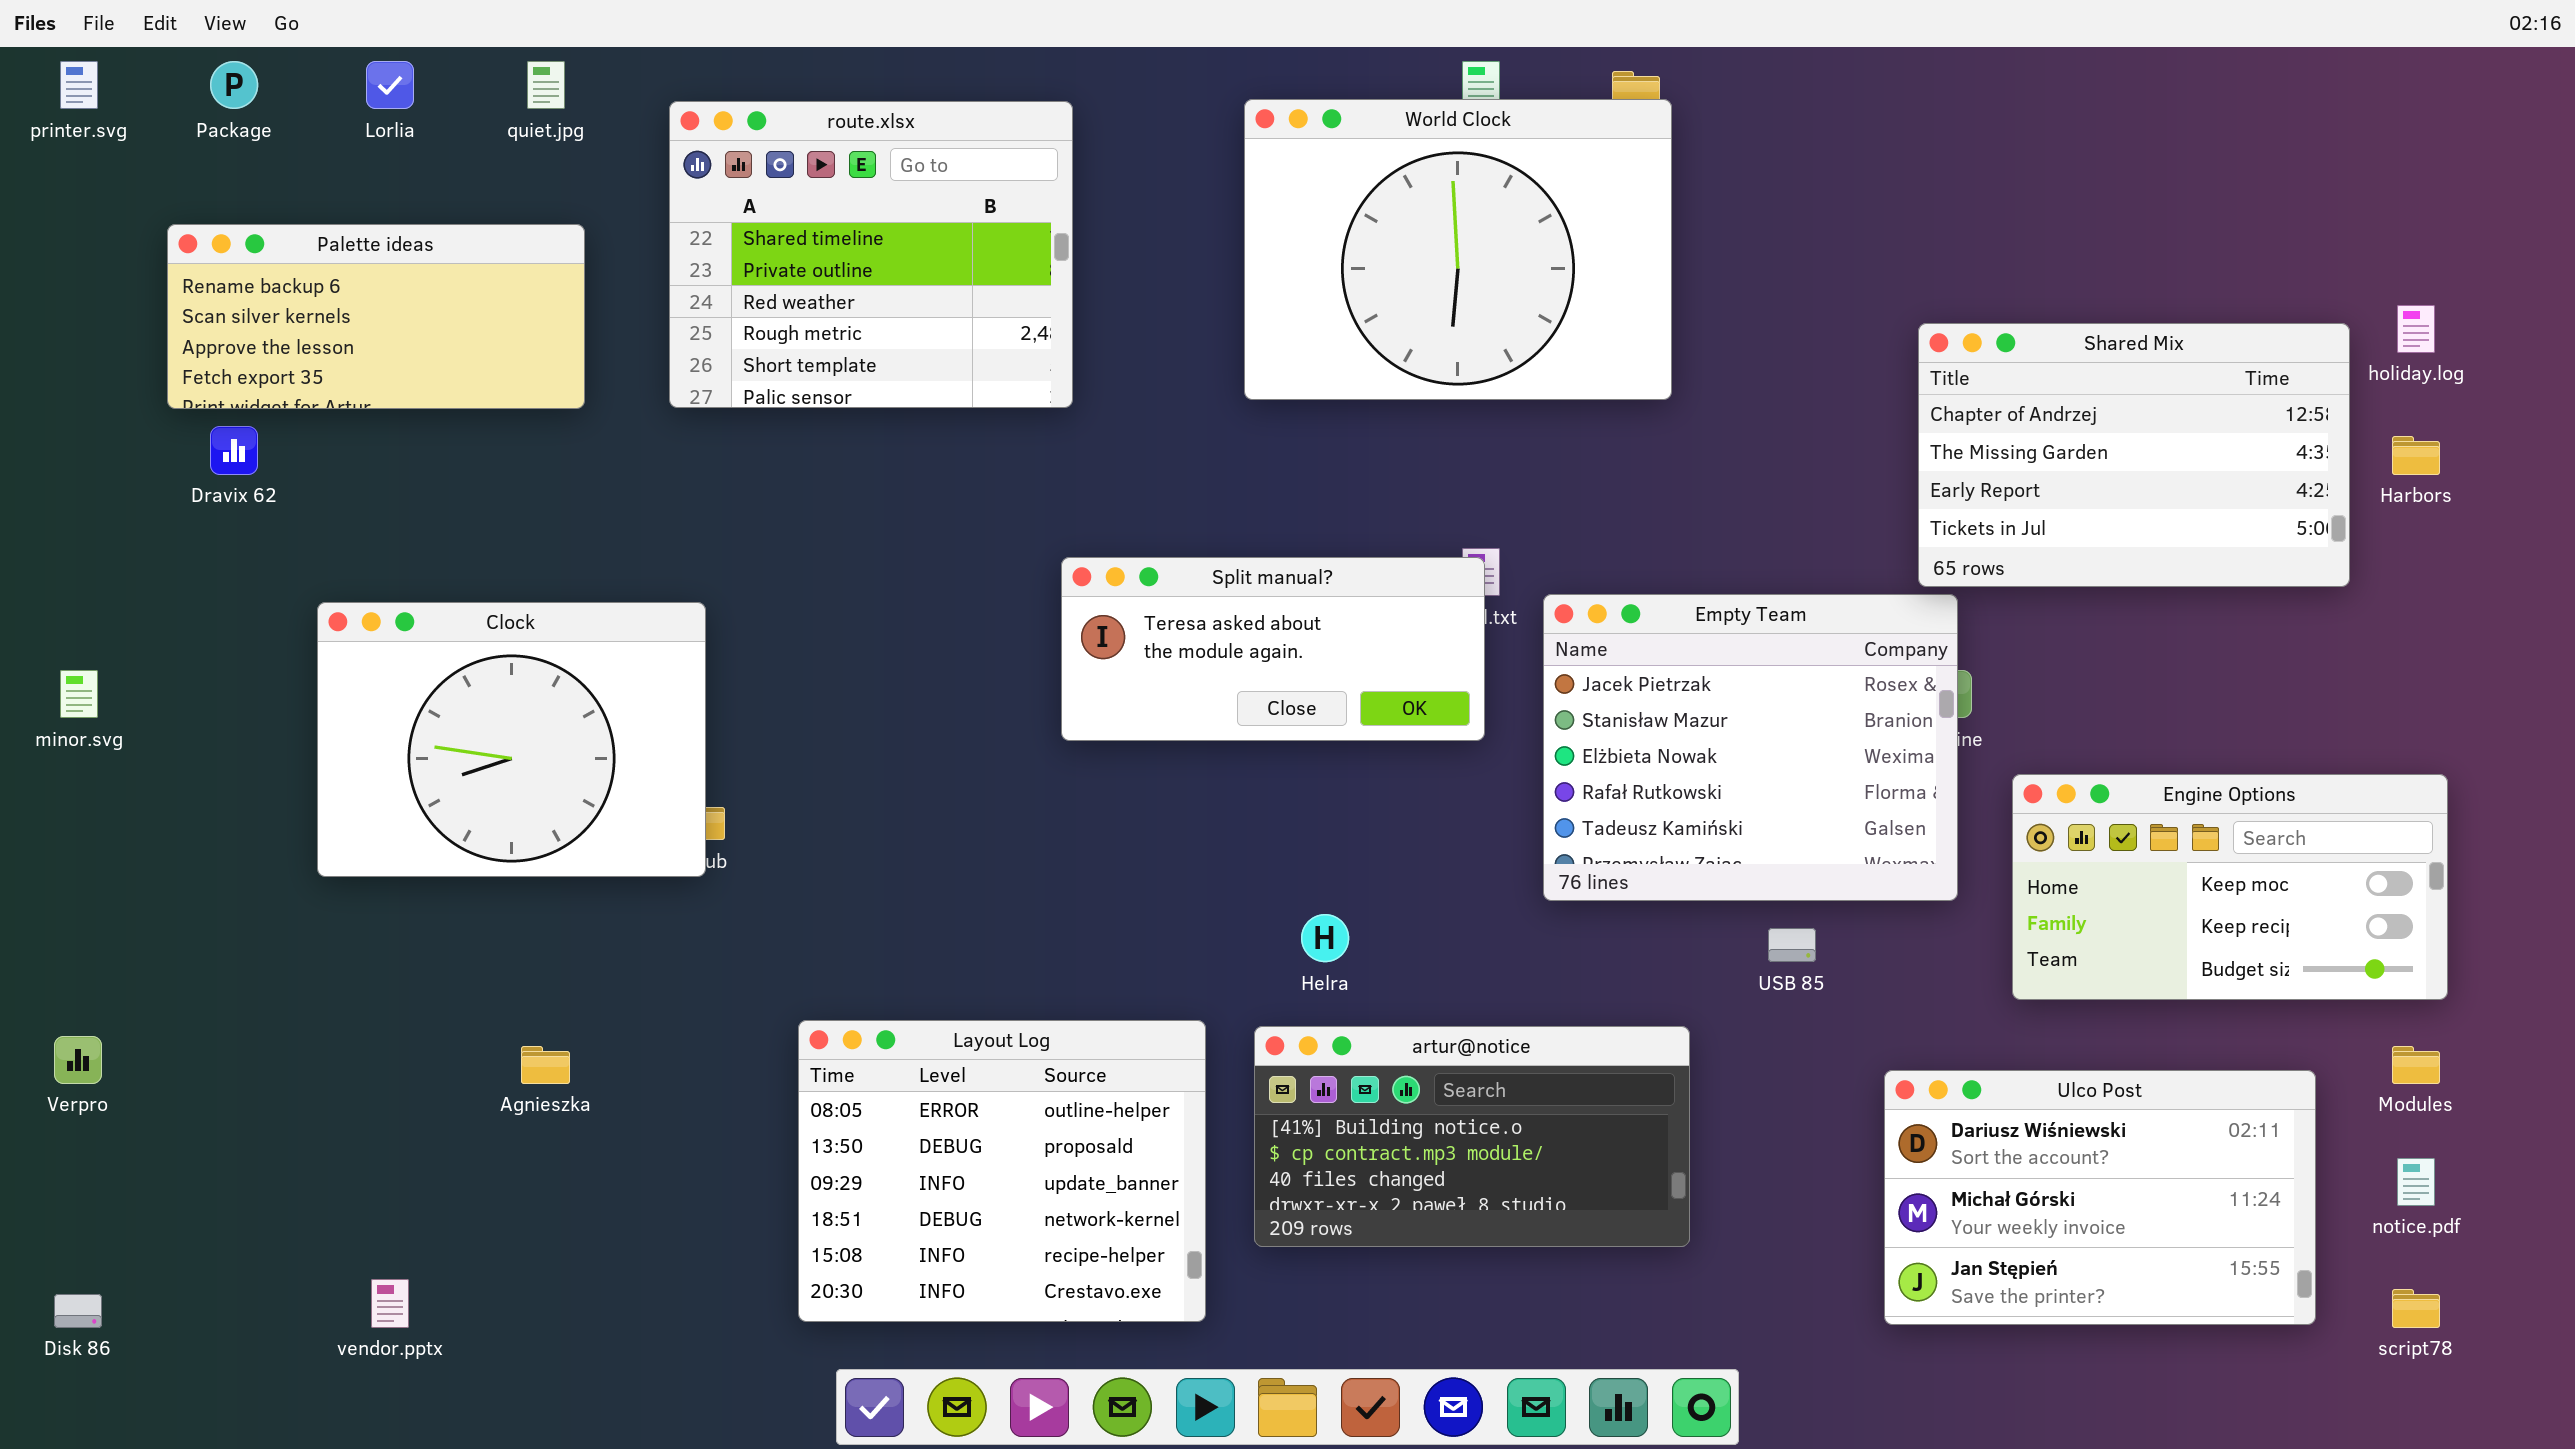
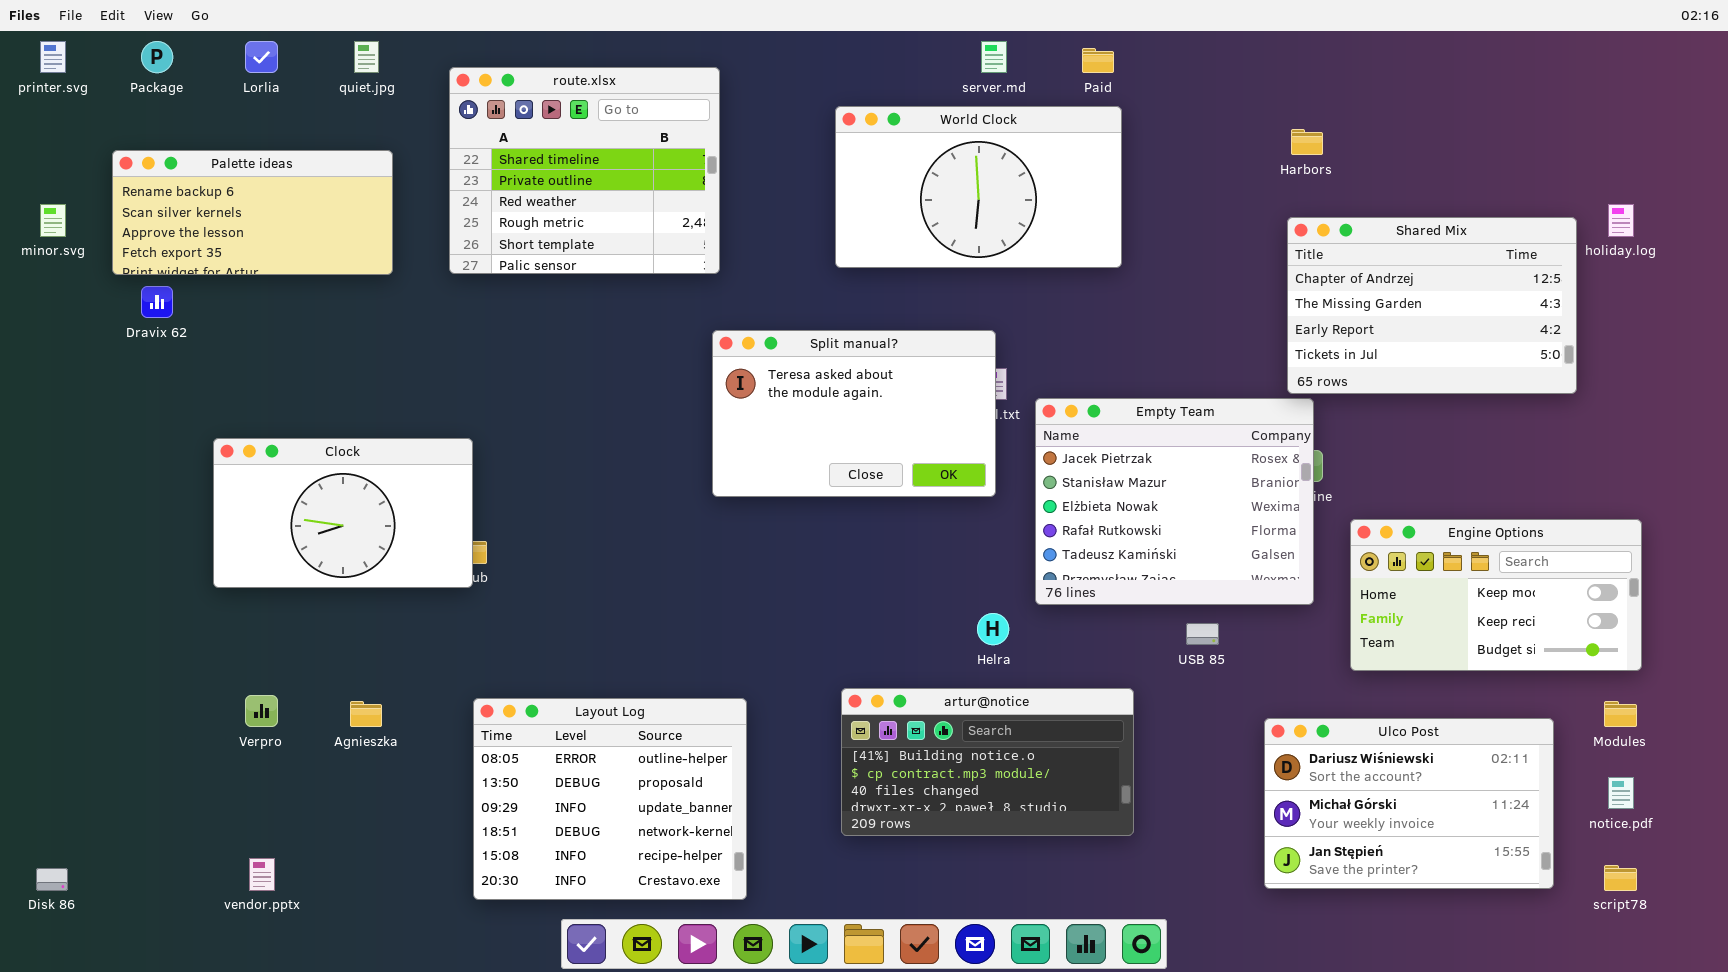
World Clock: [1244,99,1672,400] -> [835,106,1122,268], resized
Harbors: [2392,436,2440,475] -> [1291,129,1323,155], moved
Split manual?: [1061,557,1485,741] -> [712,330,996,497], resized
Clock: [317,602,706,877] -> [213,438,473,588], resized
minor.svg: [60,670,98,718] -> [40,204,66,237], moved
Helra: [1301,914,1349,962] -> [977,613,1009,645], moved
Layout Log: [798,1020,1206,1322] -> [473,698,747,900], moved
Verpro: [54,1036,102,1084] -> [245,695,278,727], moved

